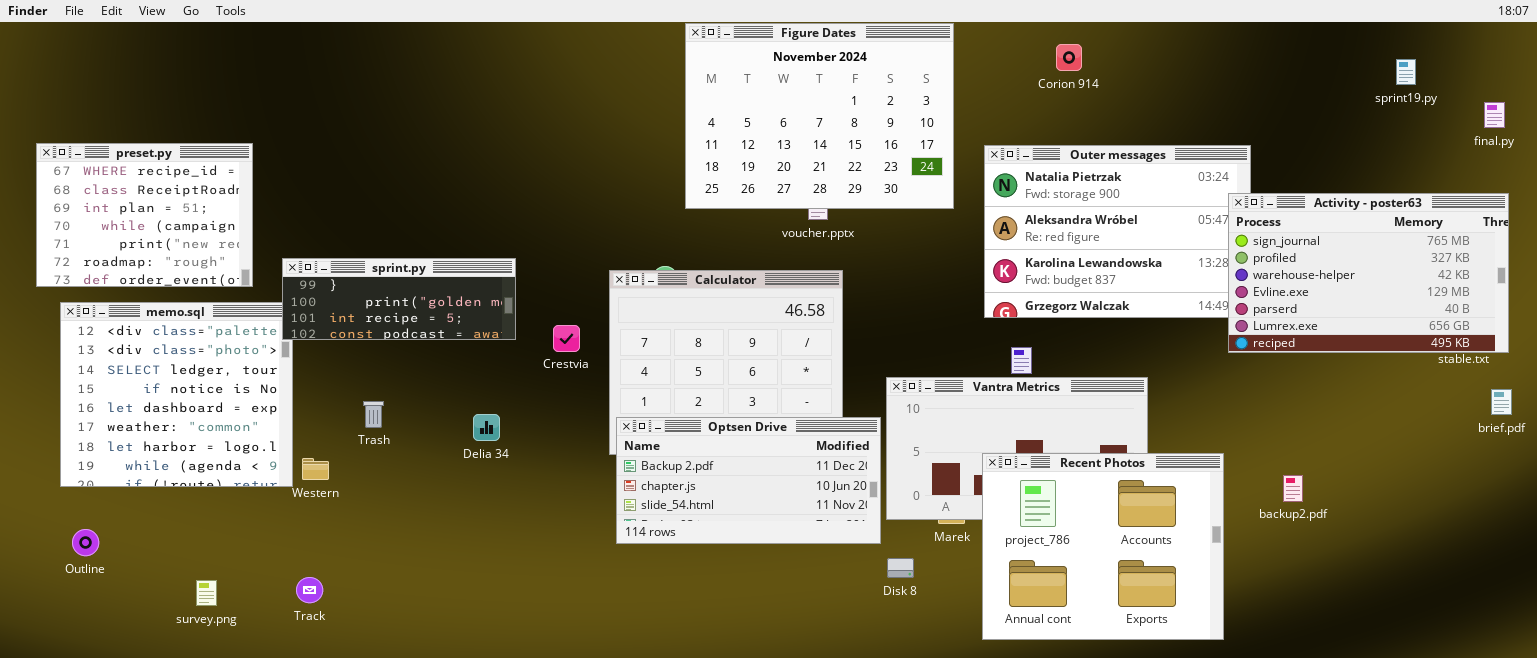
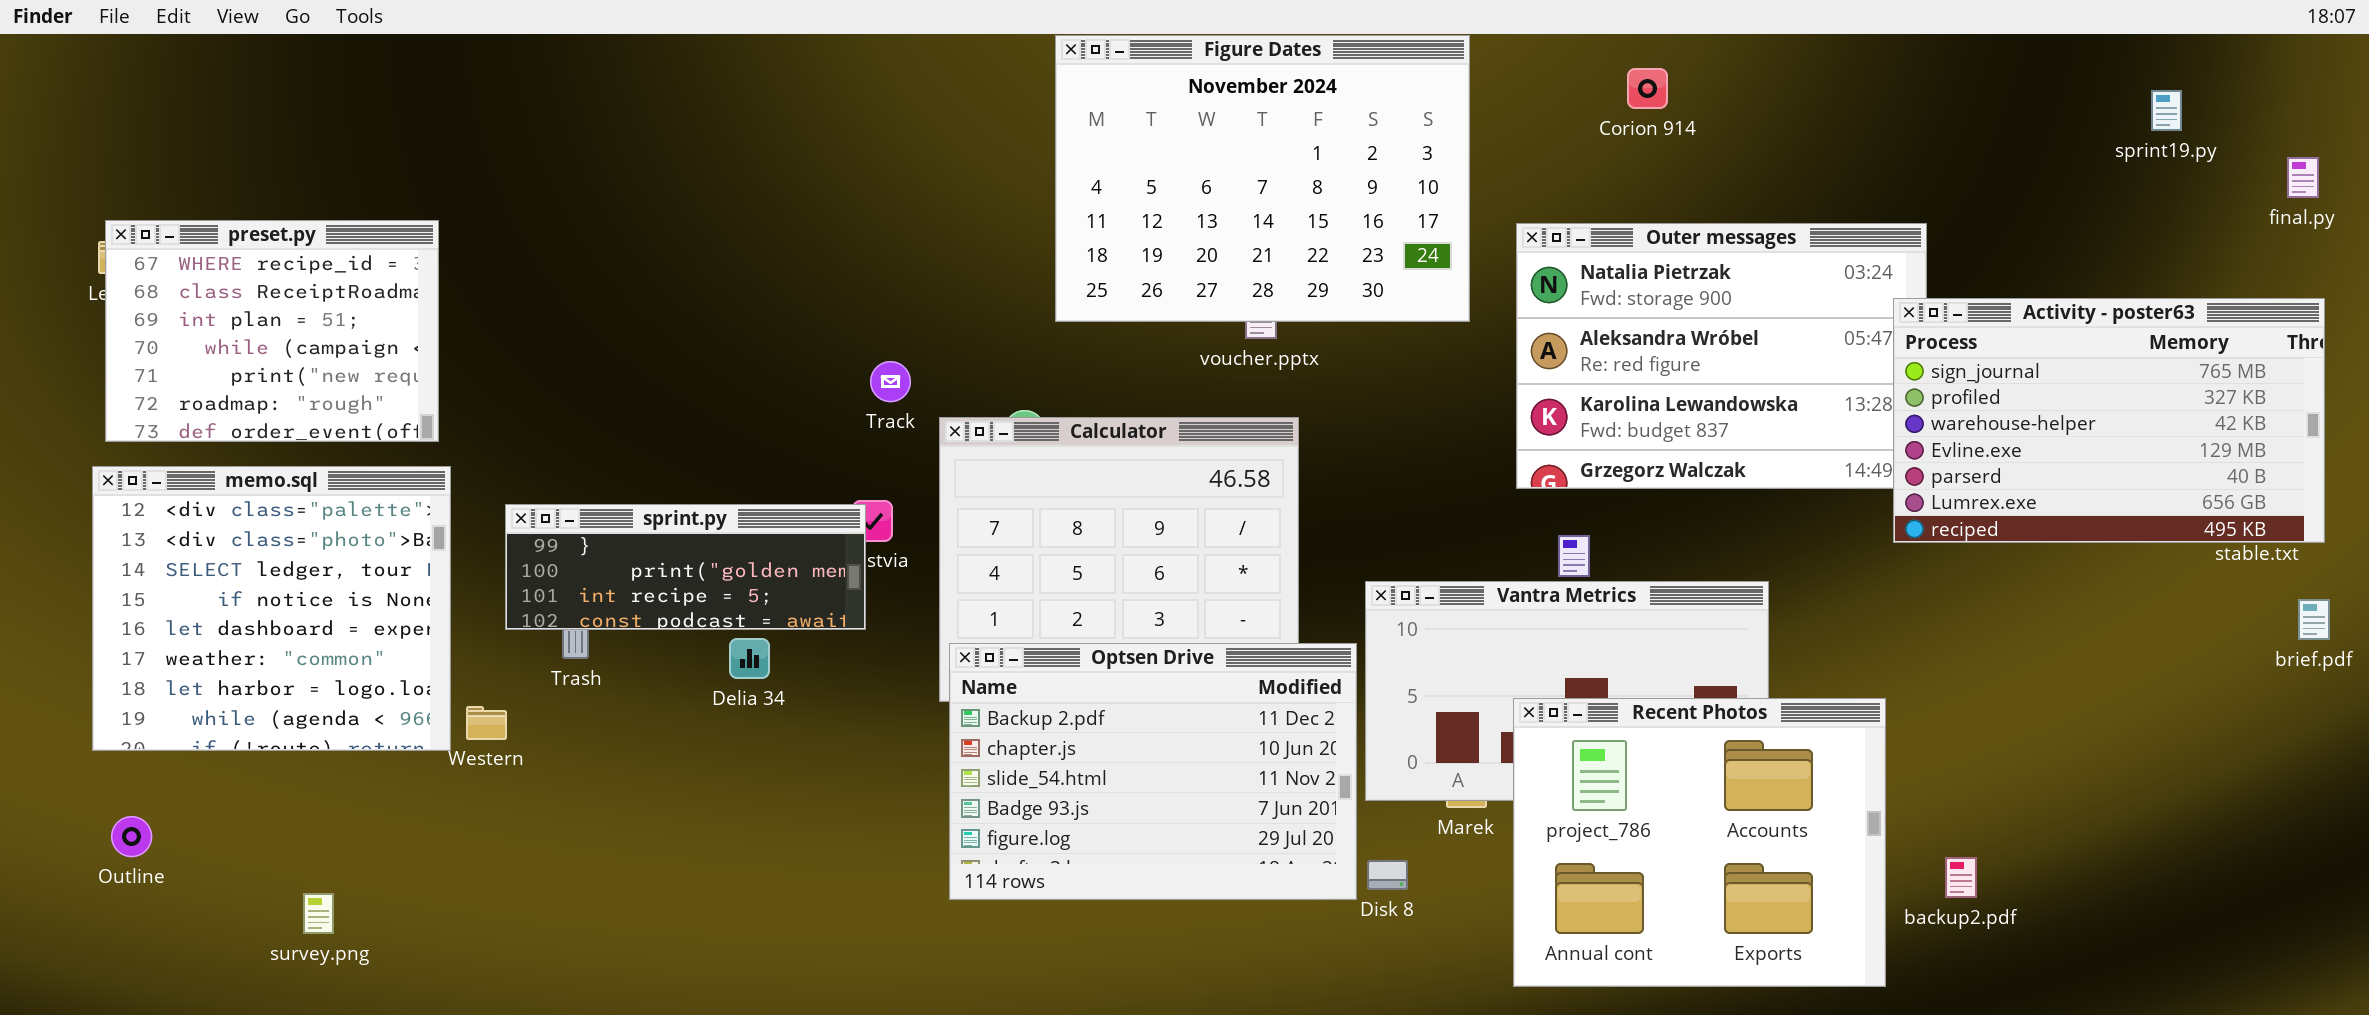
preset.py: [36,143,253,287] -> [105,220,439,442], moved
sprint.py: [282,258,516,340] -> [505,504,866,630], moved
Optsen Drive: [616,417,881,544] -> [949,643,1357,900], resized
backup2.pdf: [1283,475,1303,502] -> [1945,857,1977,898], moved
Track: [296,577,323,603] -> [870,361,911,402], moved

